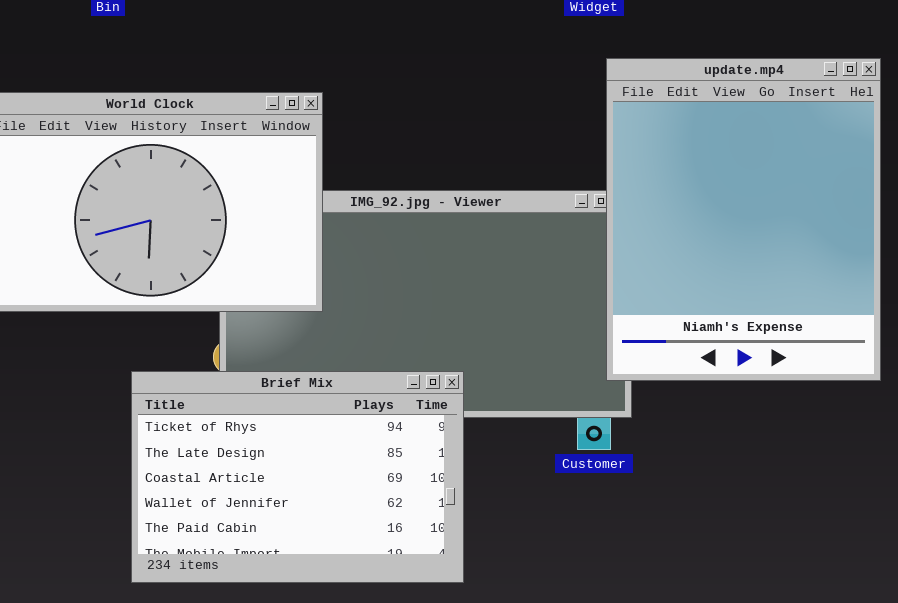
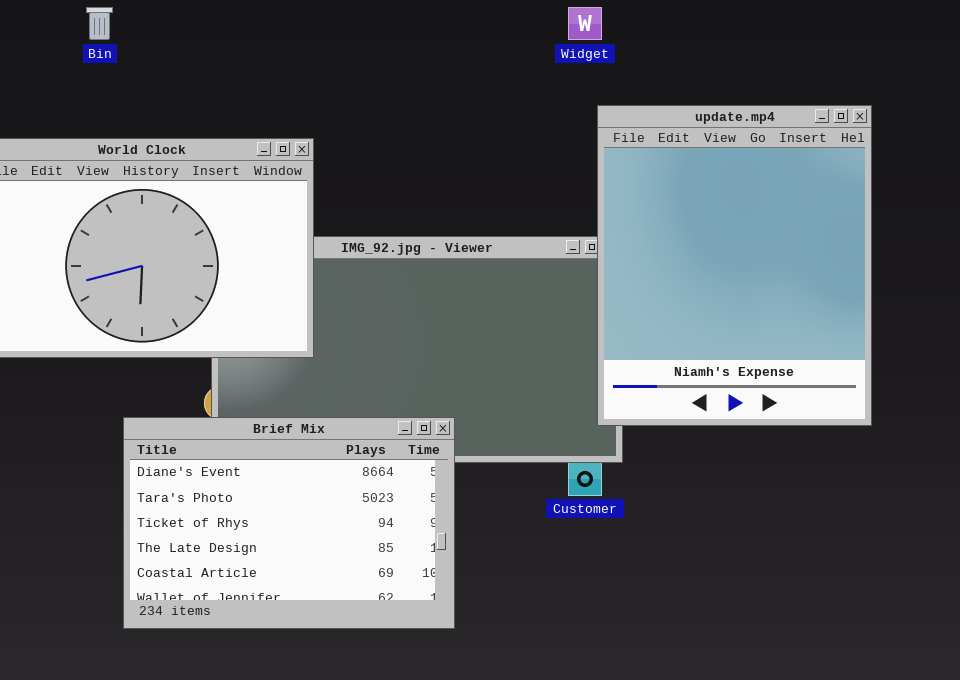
Brief Mix: [131,371,464,583] -> [123,417,455,629], scrolled up 2 rows

